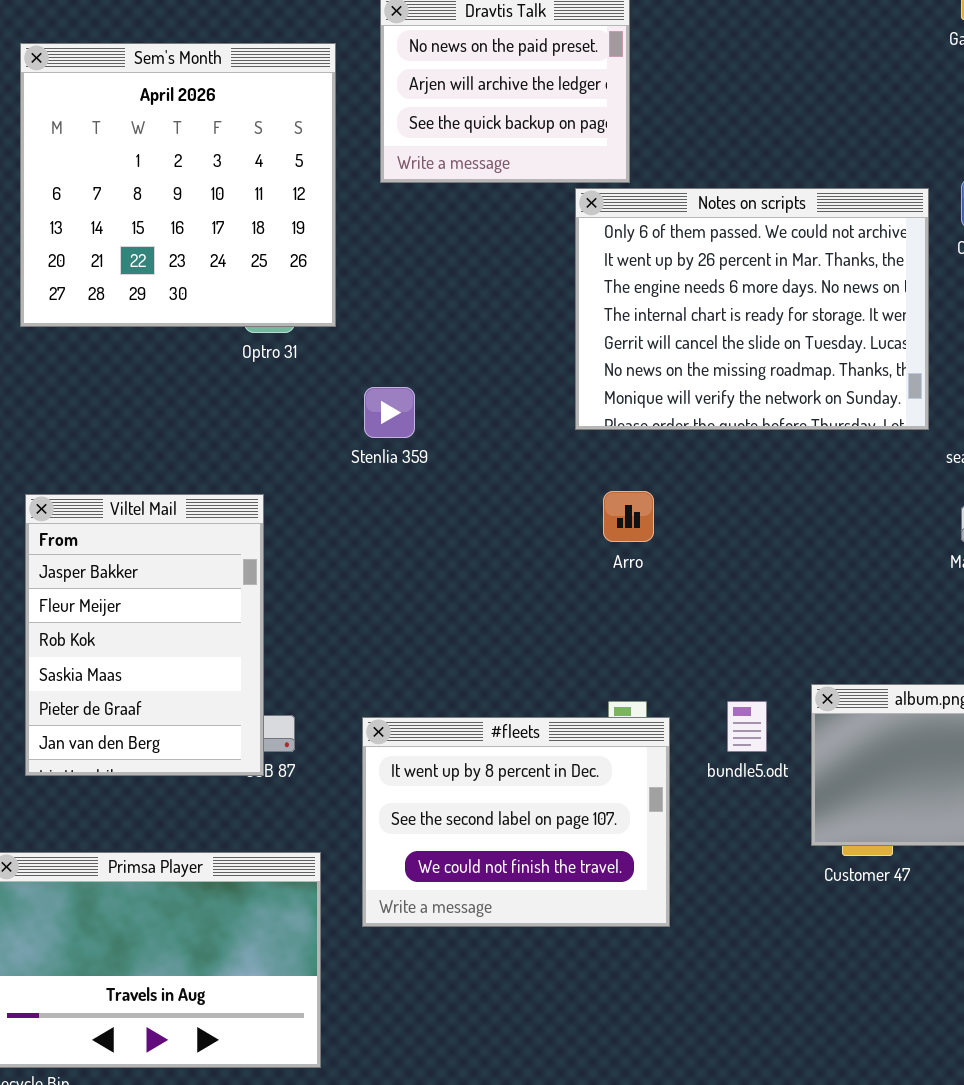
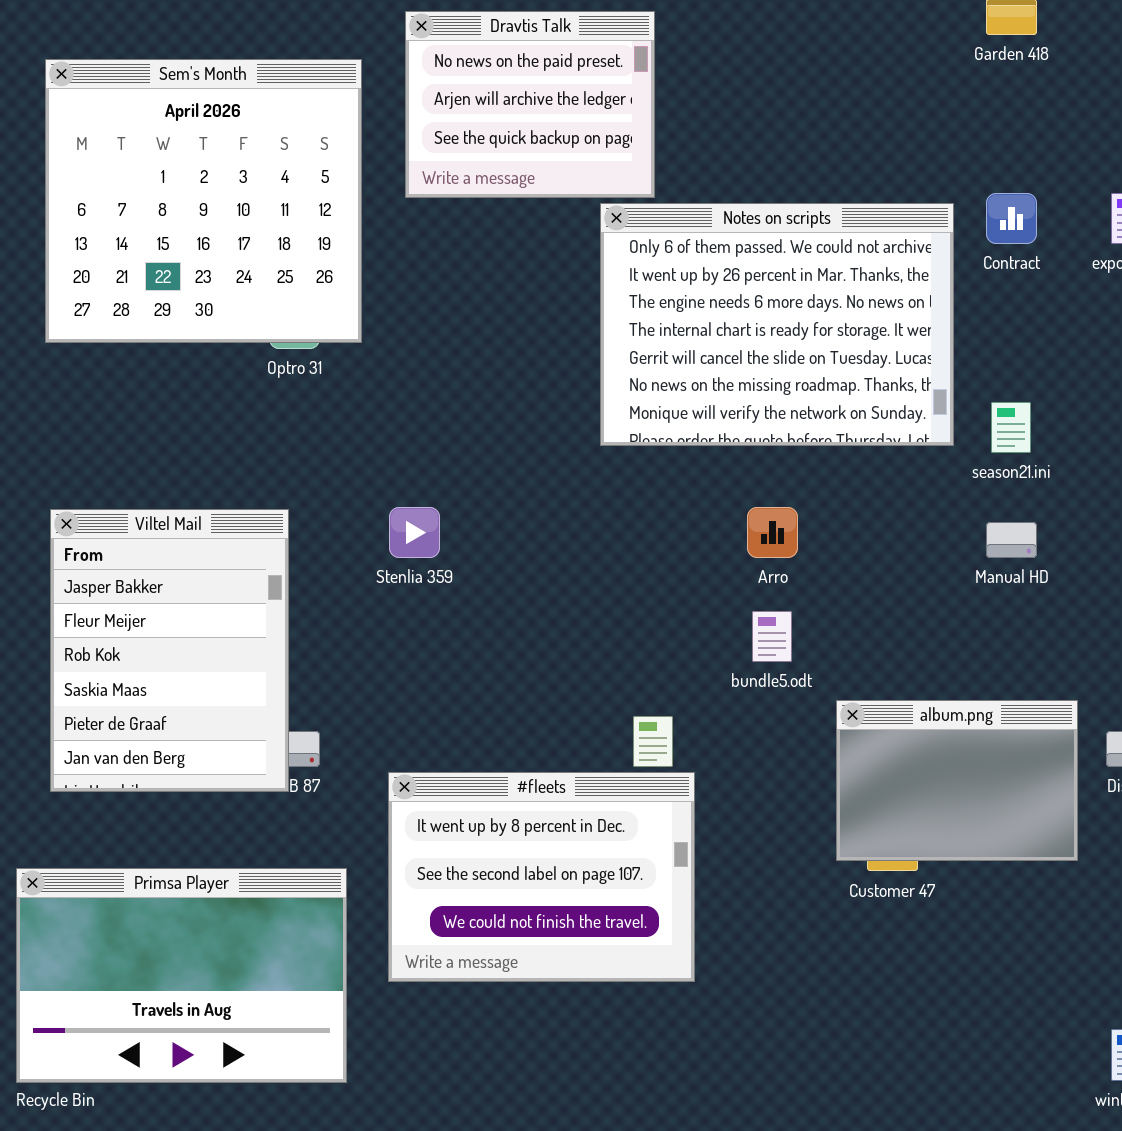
Stenlia 359: [364,387,415,438] -> [389,507,440,558], moved
Arro: [603,491,654,542] -> [747,507,798,558], moved
bundle5.odt: [727,701,767,752] -> [752,611,792,662], moved
#fleets: [362,717,670,927] -> [388,772,695,982], moved

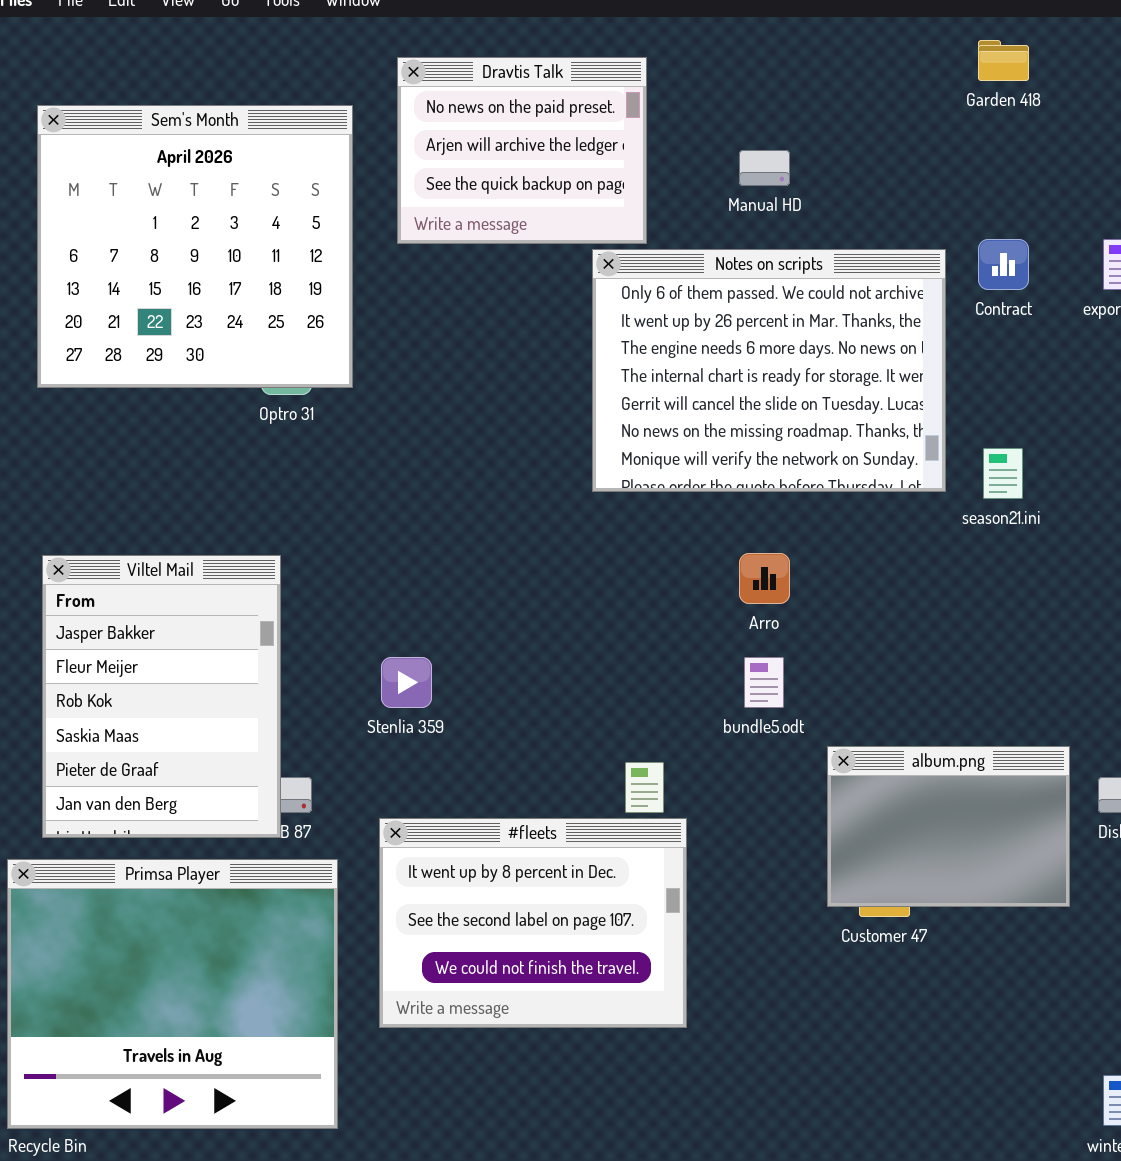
Stenlia 359: [389,507,440,558] -> [381,657,432,708], moved
Manual HD: [986,522,1037,558] -> [739,150,790,186], moved
Primsa Player: [16,868,347,1083] -> [7,859,338,1129], resized

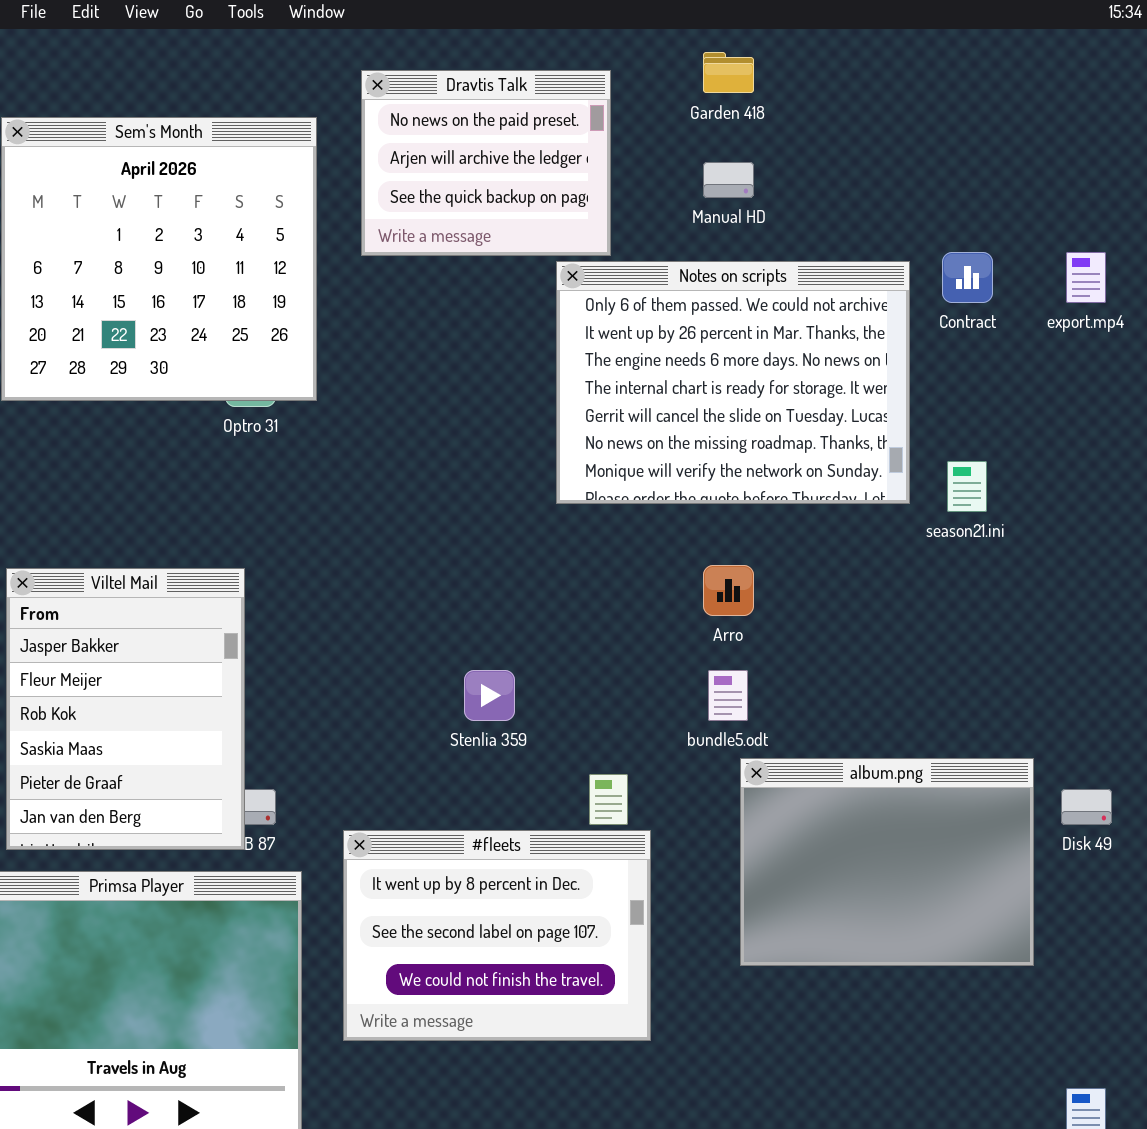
Garden 418: [978,40,1029,81] -> [703,52,754,93], moved
Stenlia 359: [381,657,432,708] -> [464,670,515,721], moved
album.png: [827,746,1070,907] -> [740,758,1034,966], resized

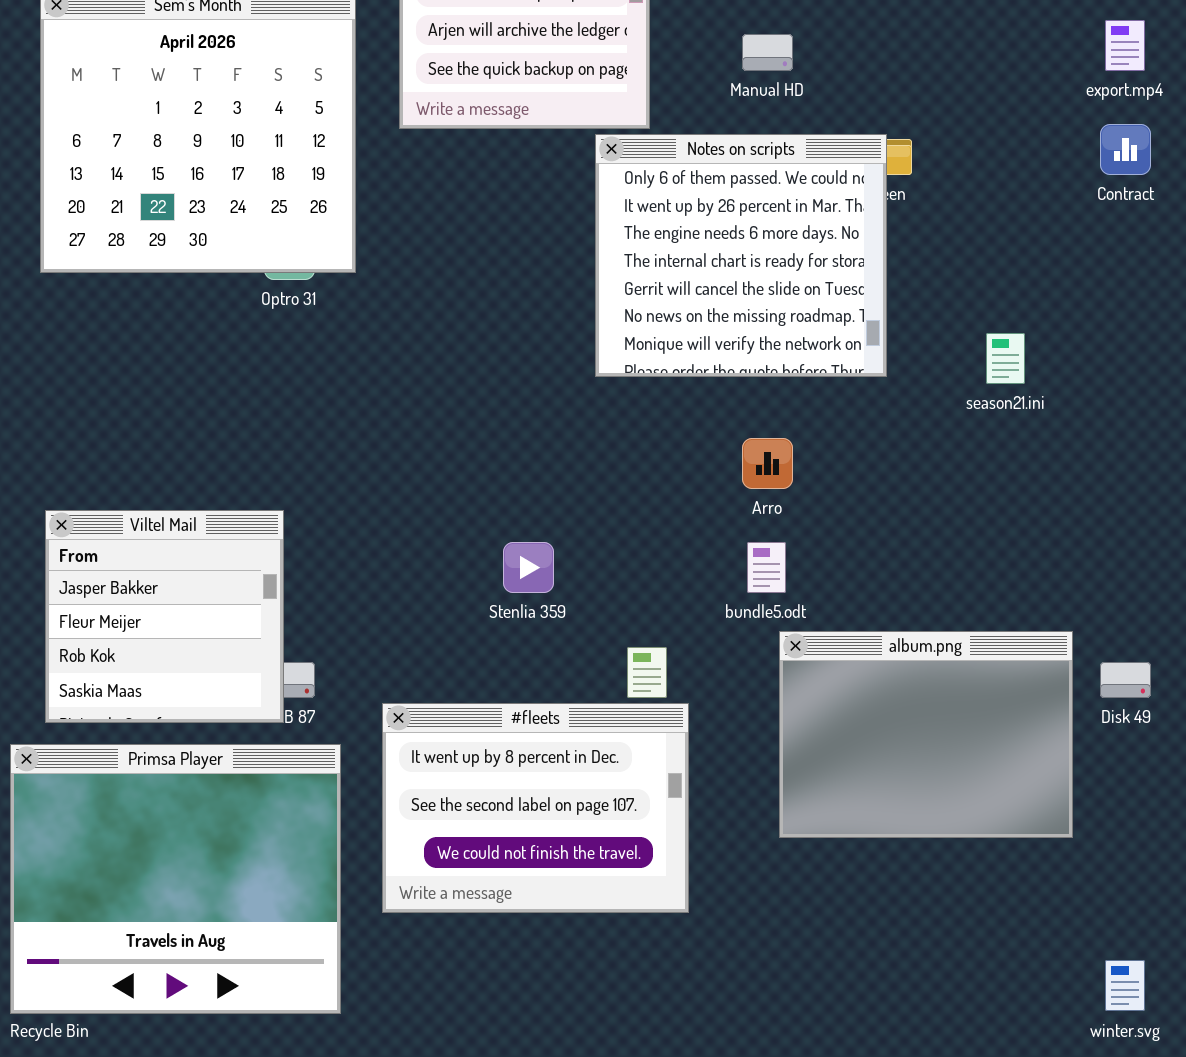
Contract: [942,252,993,303] -> [1100,124,1151,175], moved
export.mp4: [1066,252,1106,303] -> [1105,20,1145,71], moved
Notes on scripts: [556,261,910,504] -> [595,134,887,377], resized
Viltel Mail: [6,568,245,850] -> [45,510,284,723], resized

